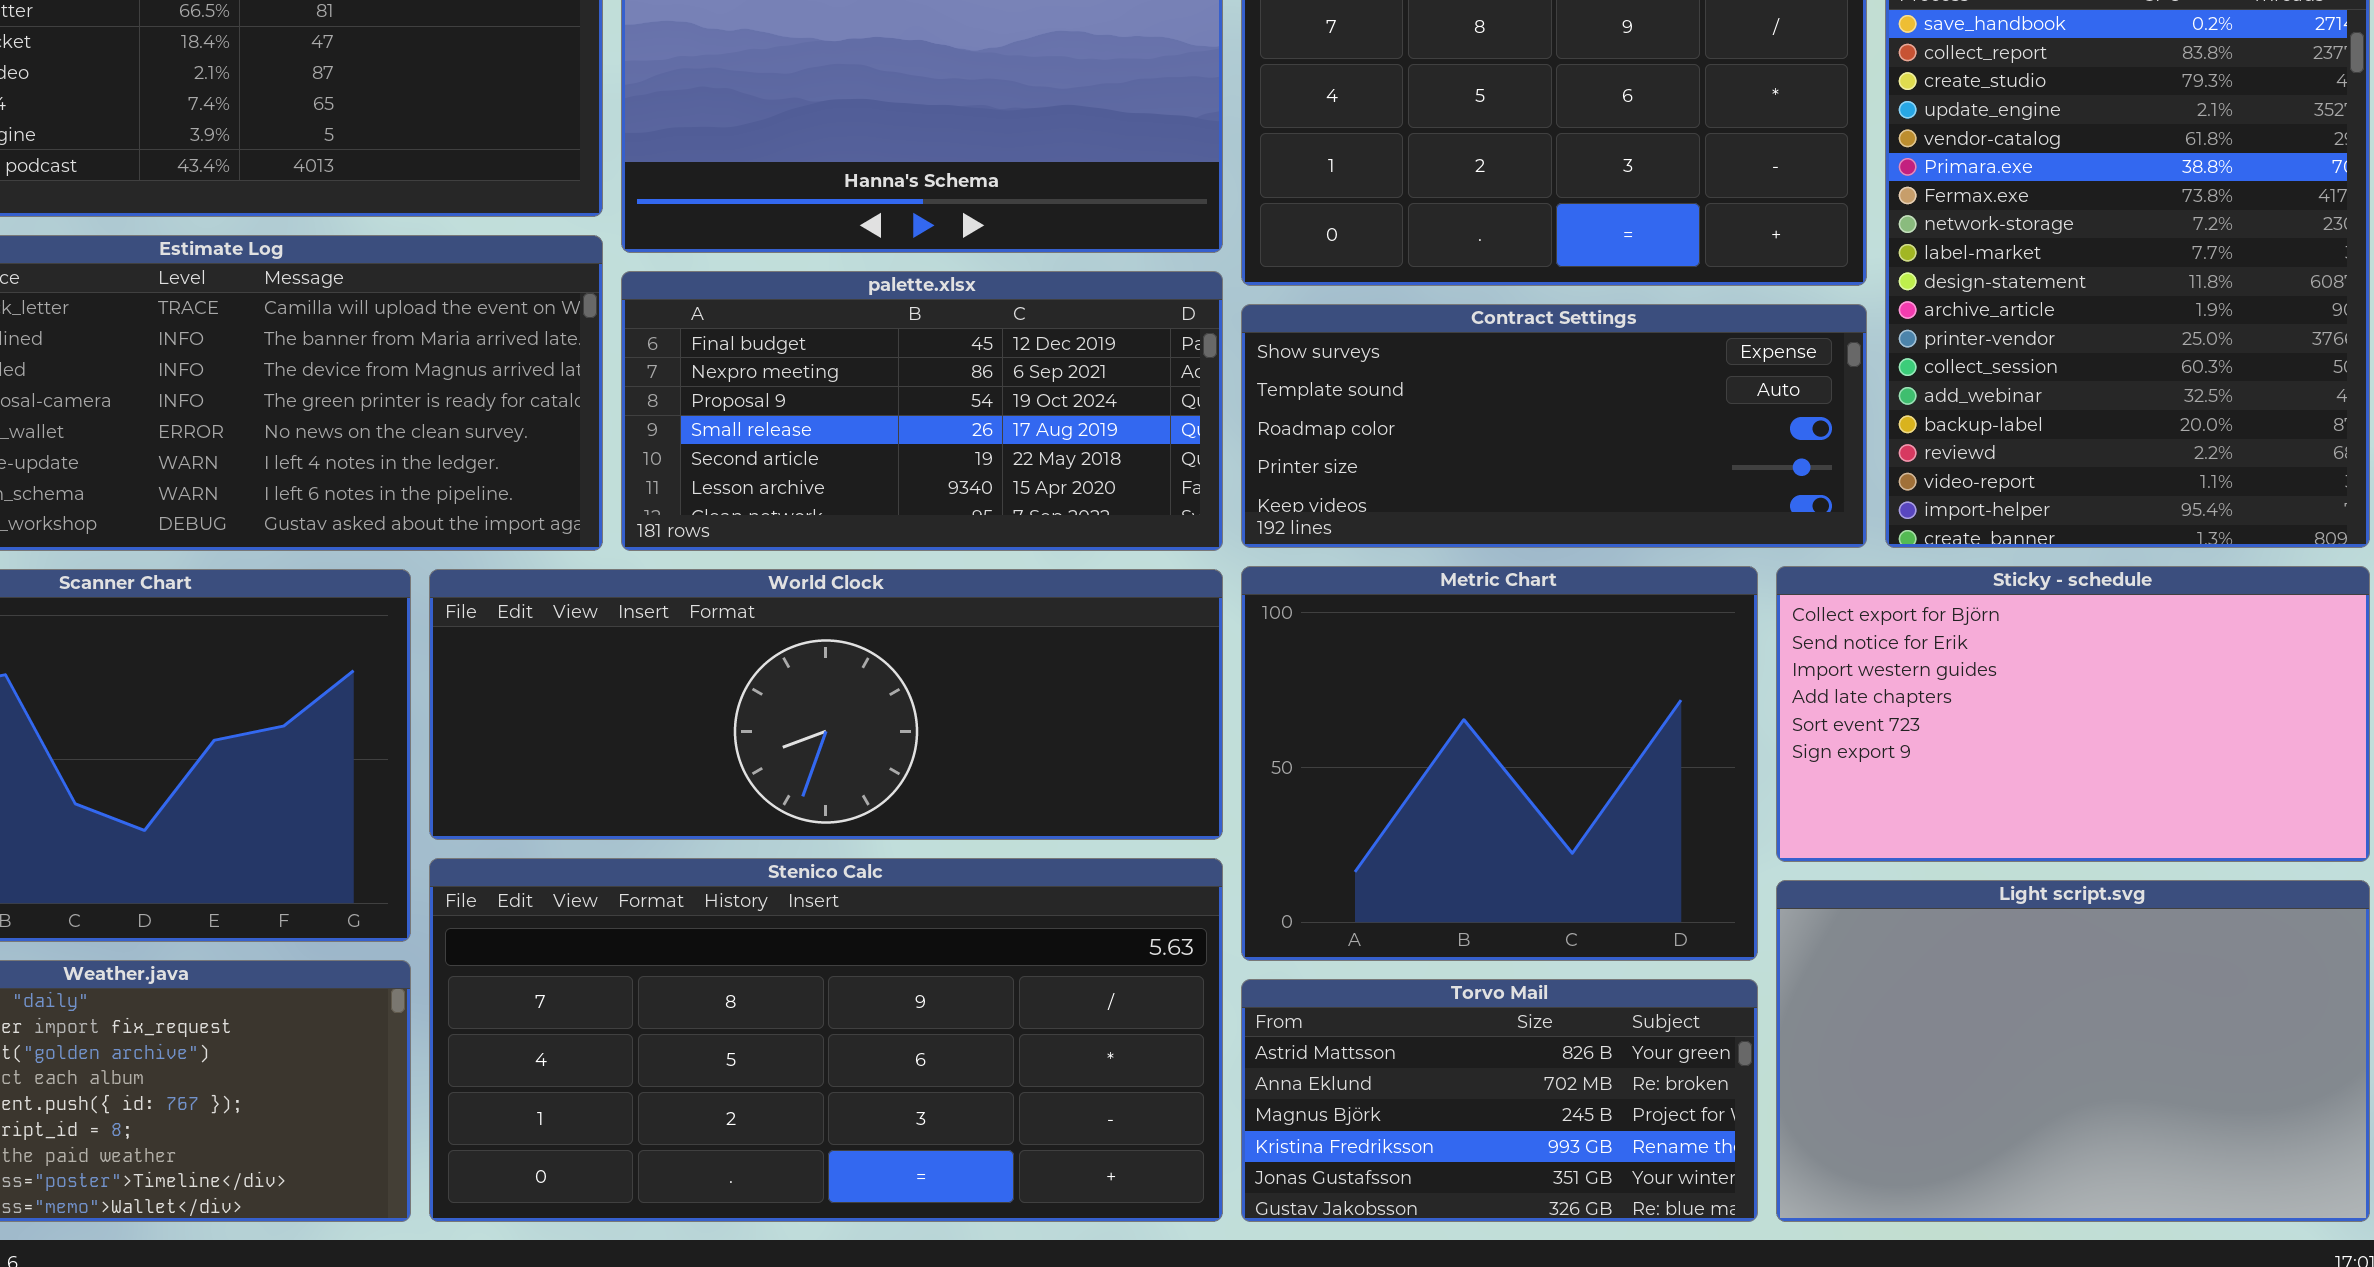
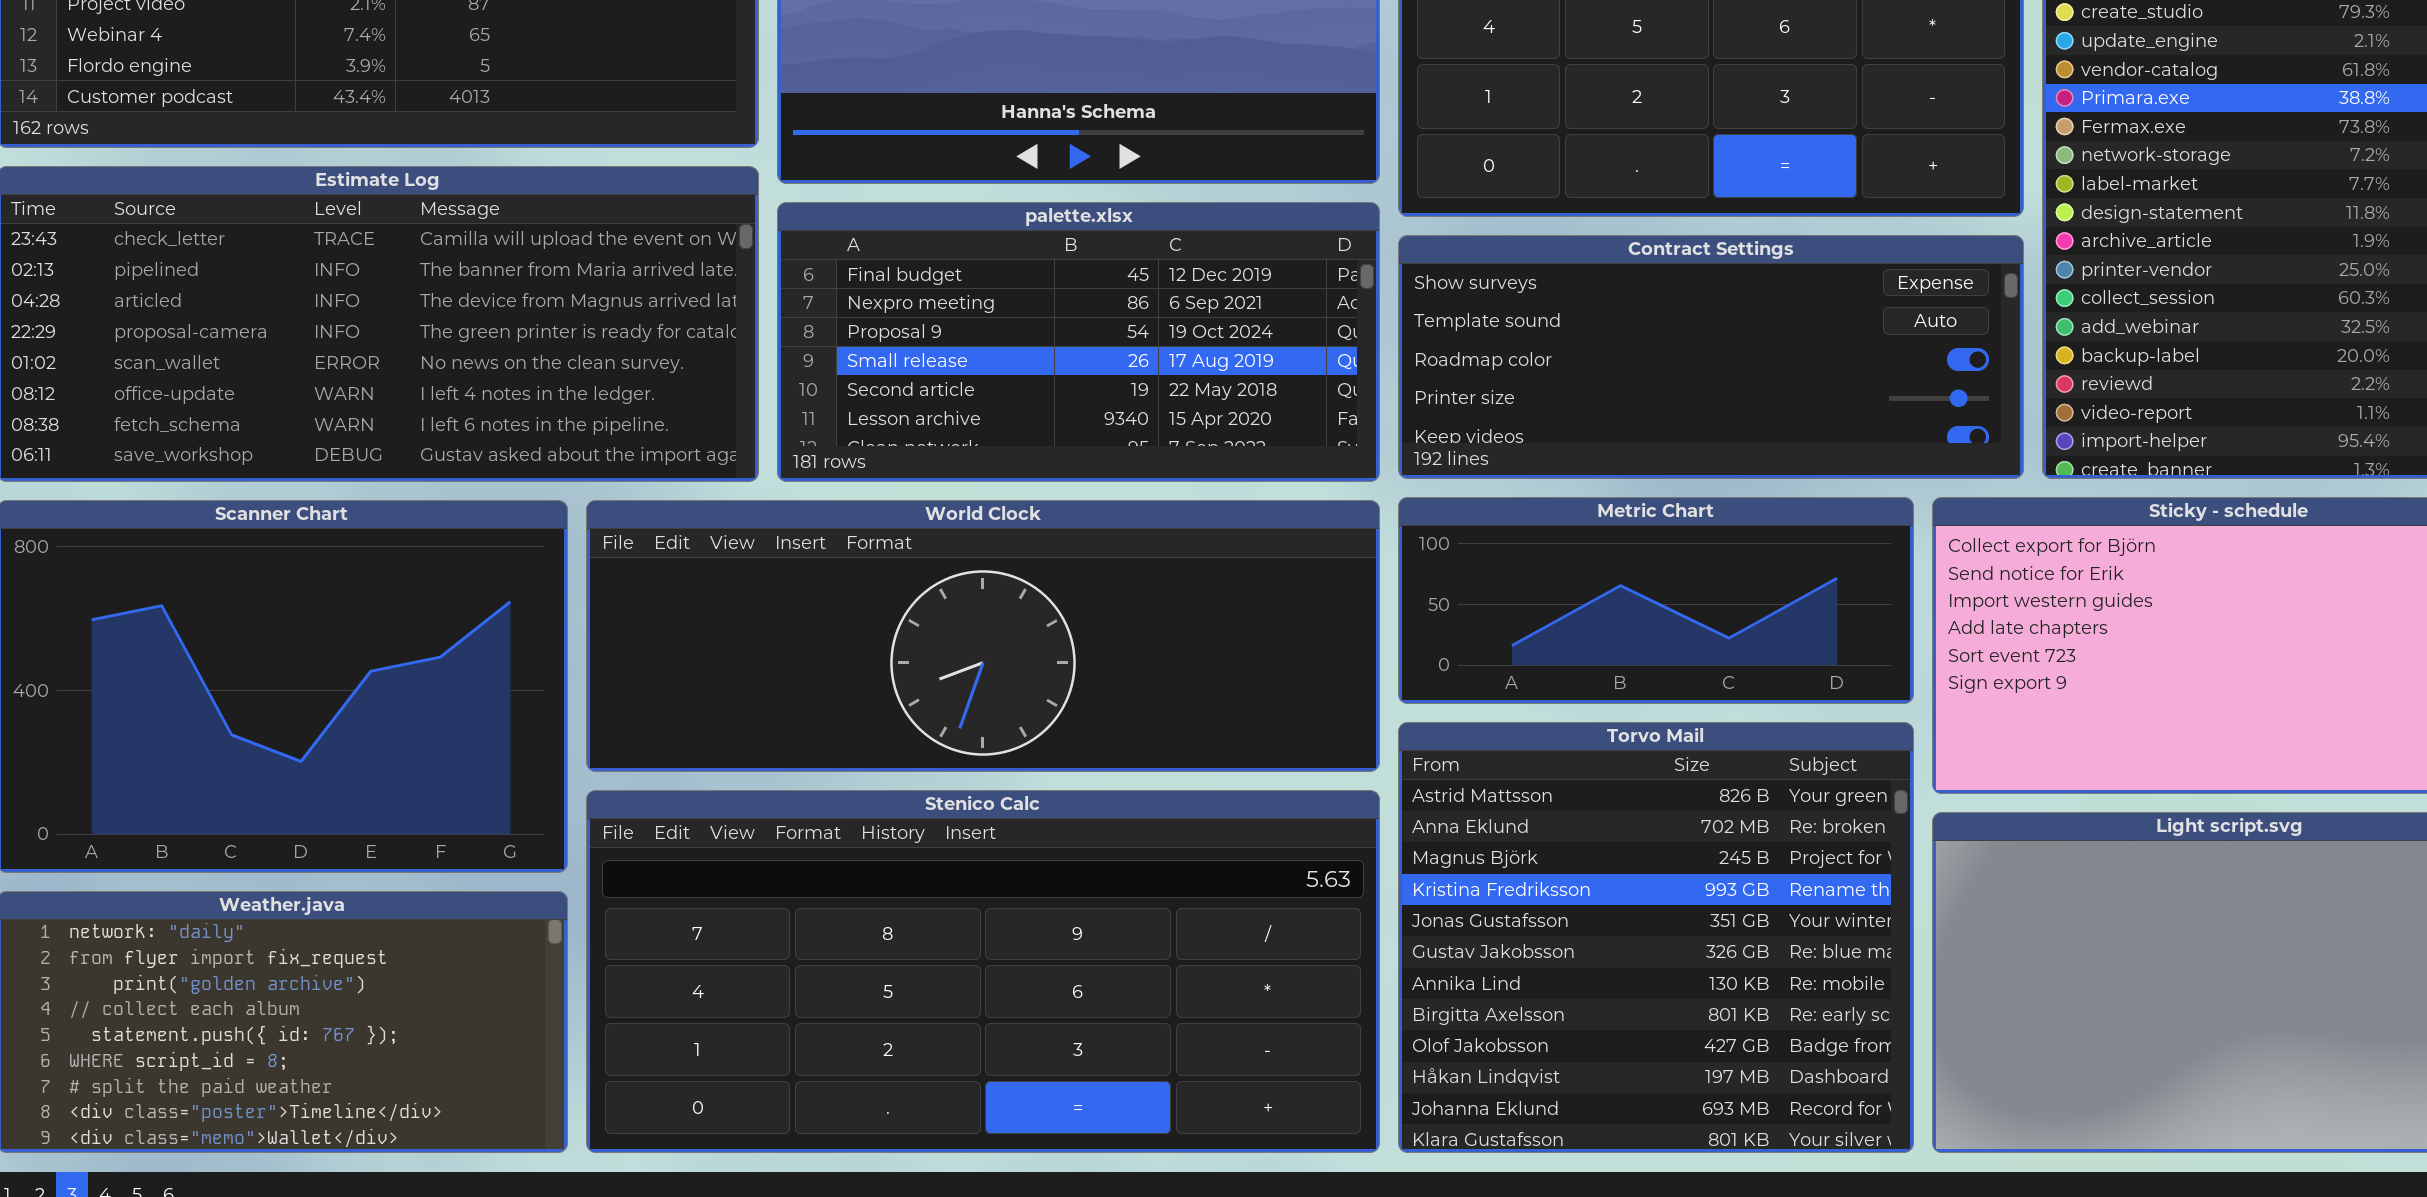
Metric Chart: [1241,566,1758,961] -> [1398,497,1914,704], resized
Torvo Mail: [1241,979,1758,1222] -> [1398,722,1914,1153], resized

